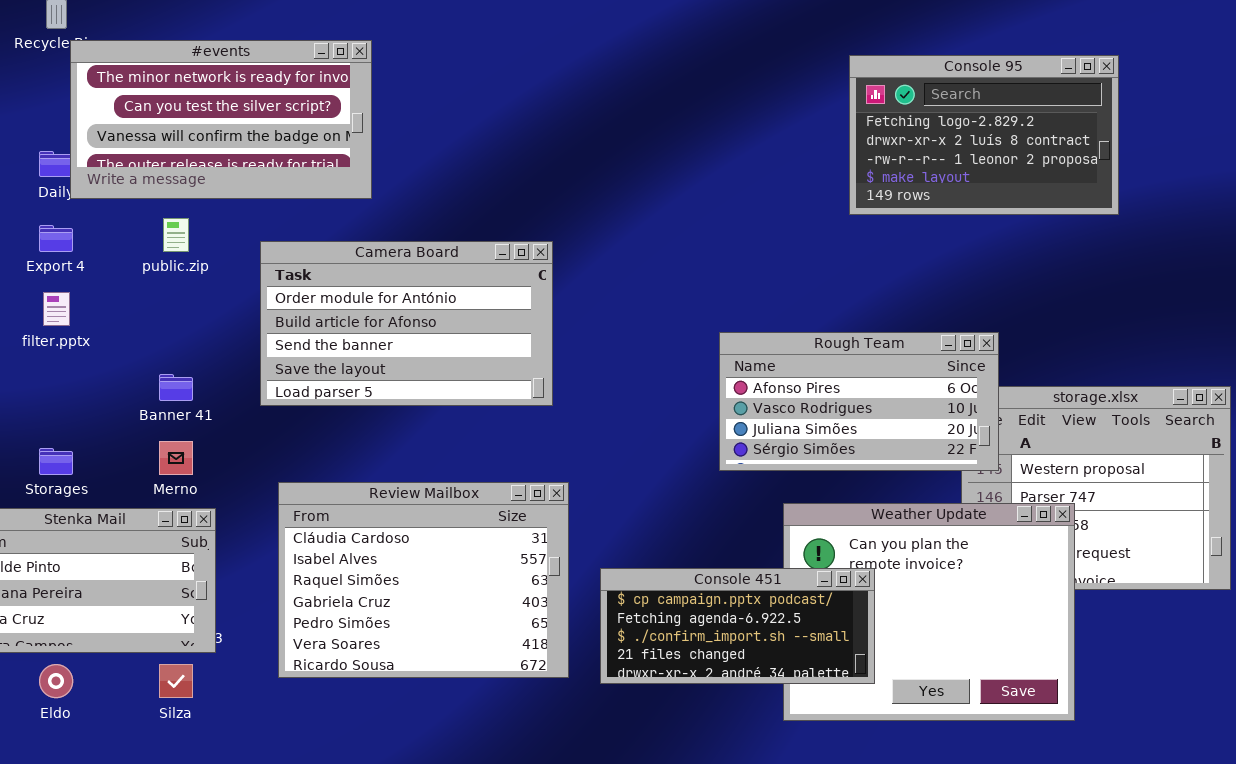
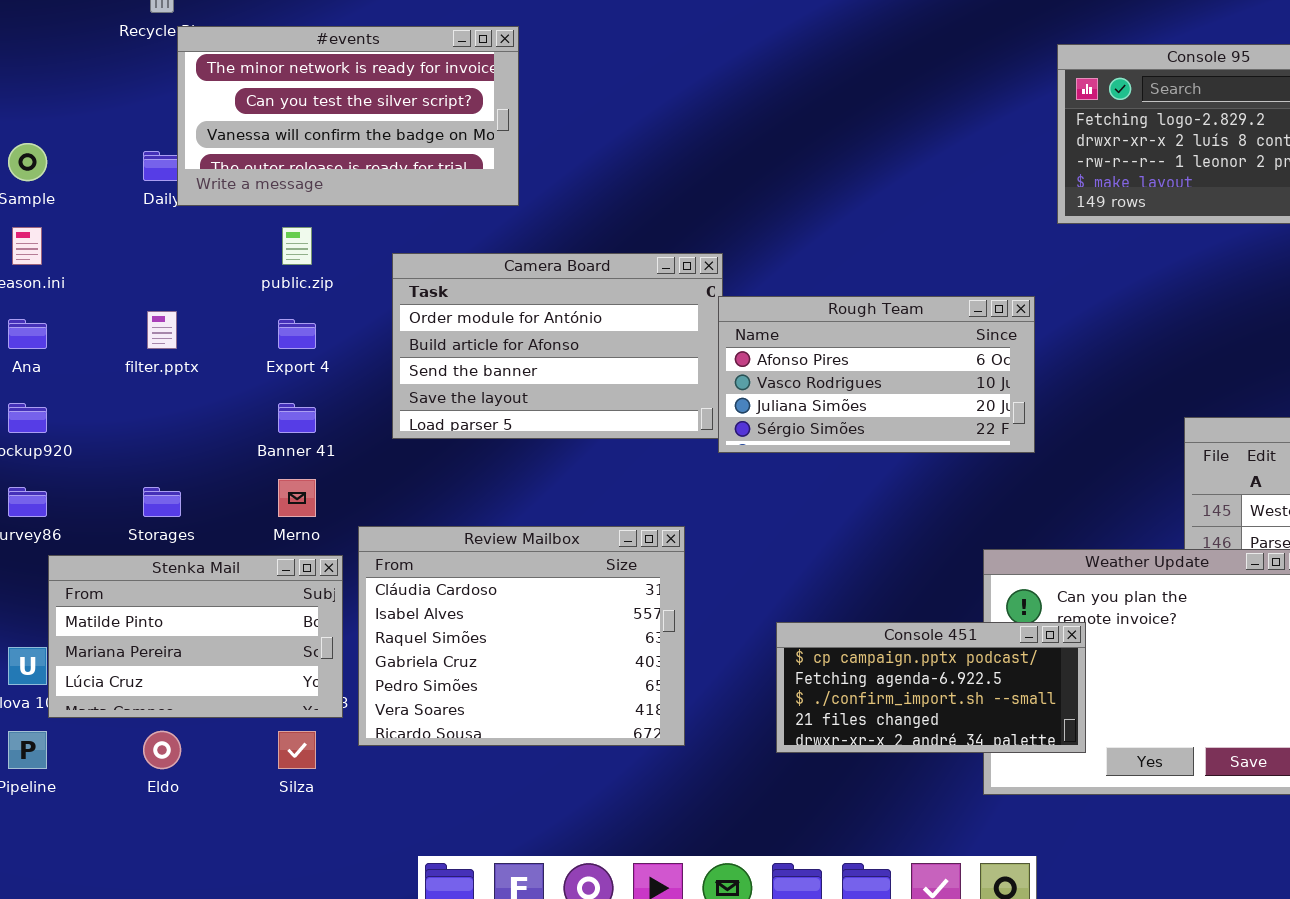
Export 4: [39,225,73,252] -> [278,319,316,349], moved
Rough Team: [719,332,999,471] -> [718,296,1035,453], moved
Review Mailbox: [278,482,569,678] -> [358,526,685,746], moved

